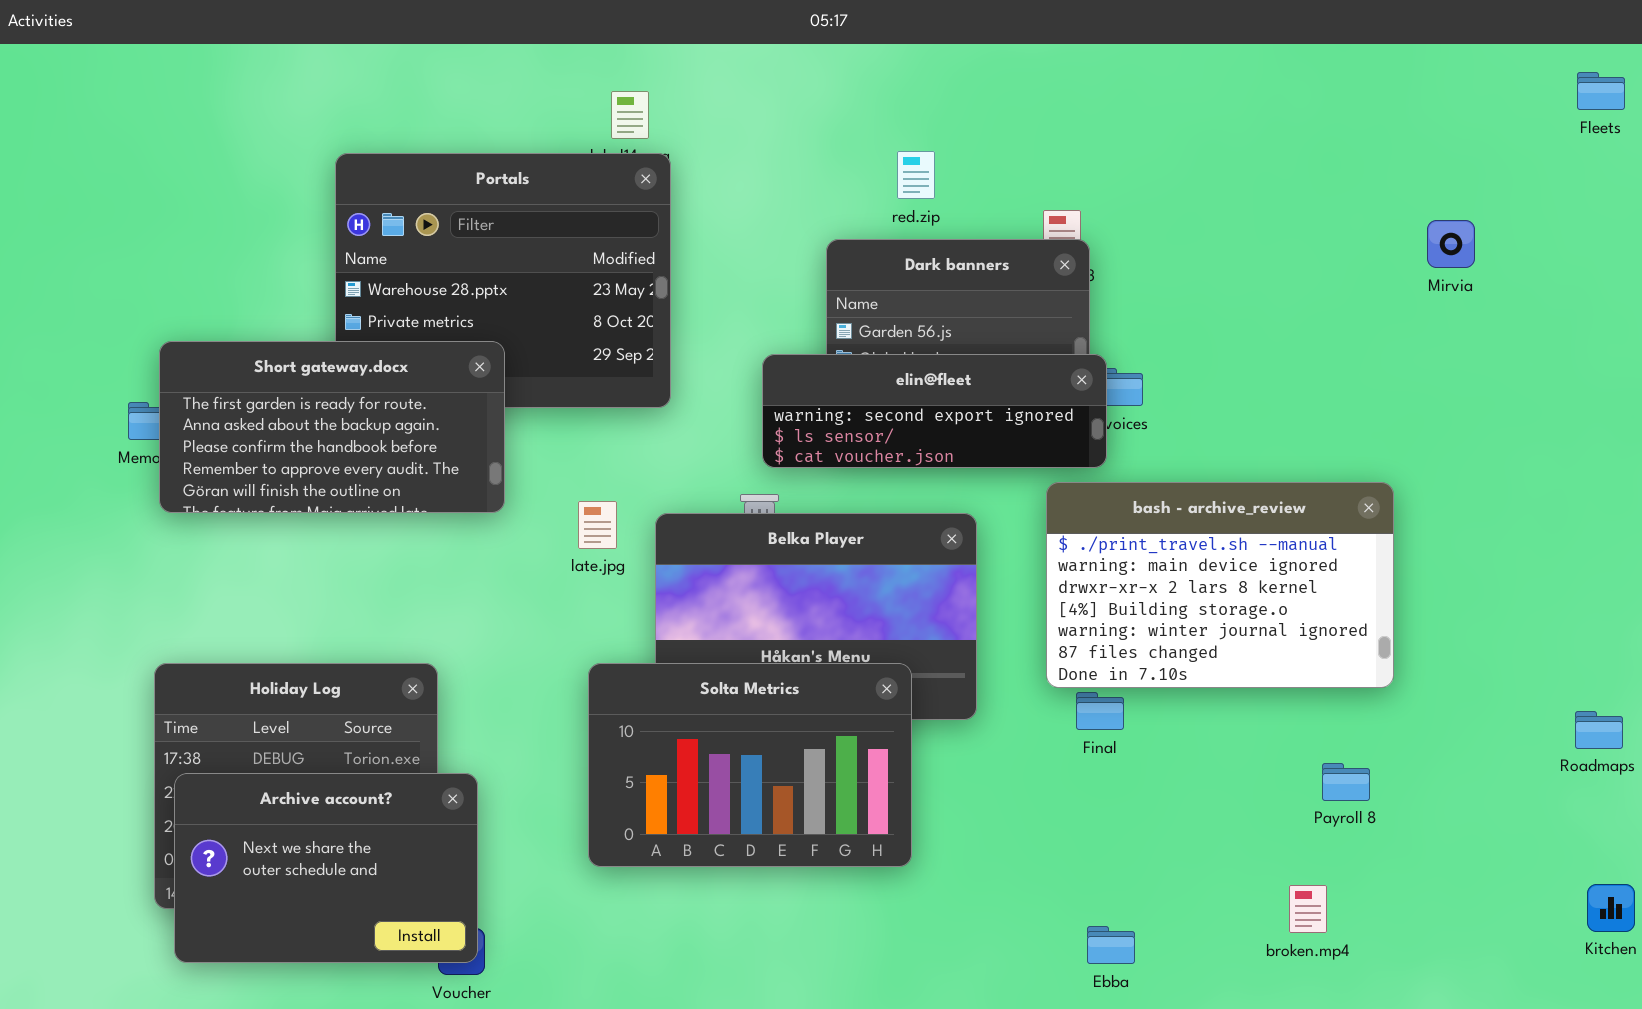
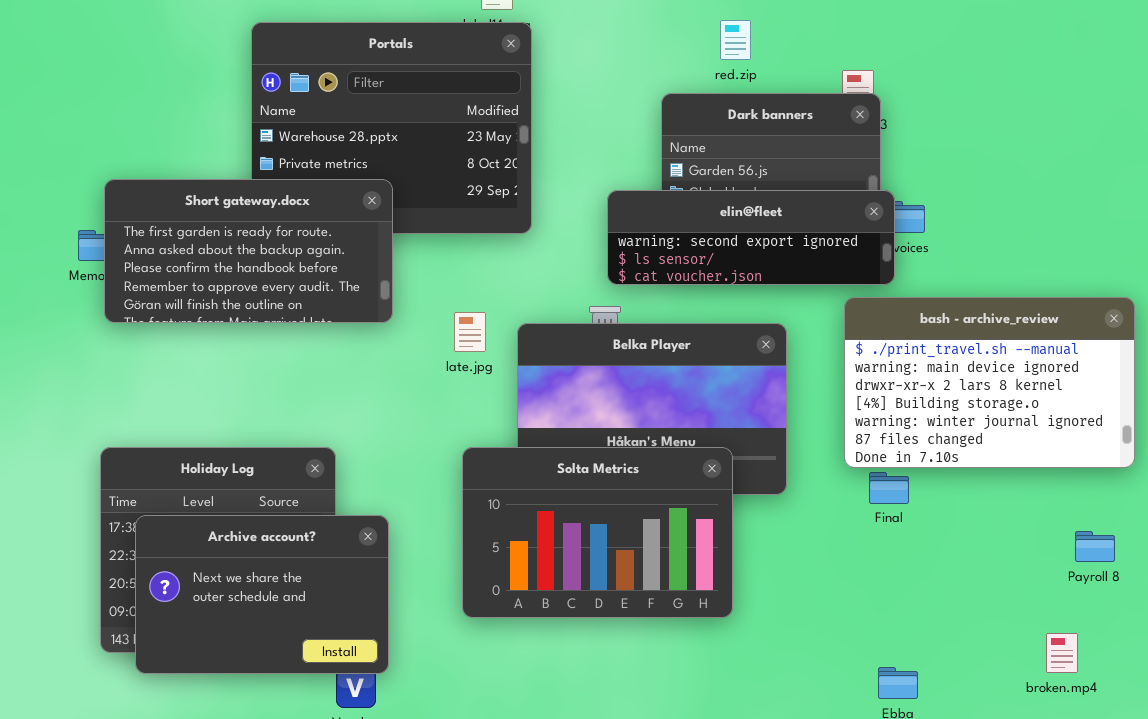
Archive account?: [174,773,478,963] -> [135,515,389,674], moved

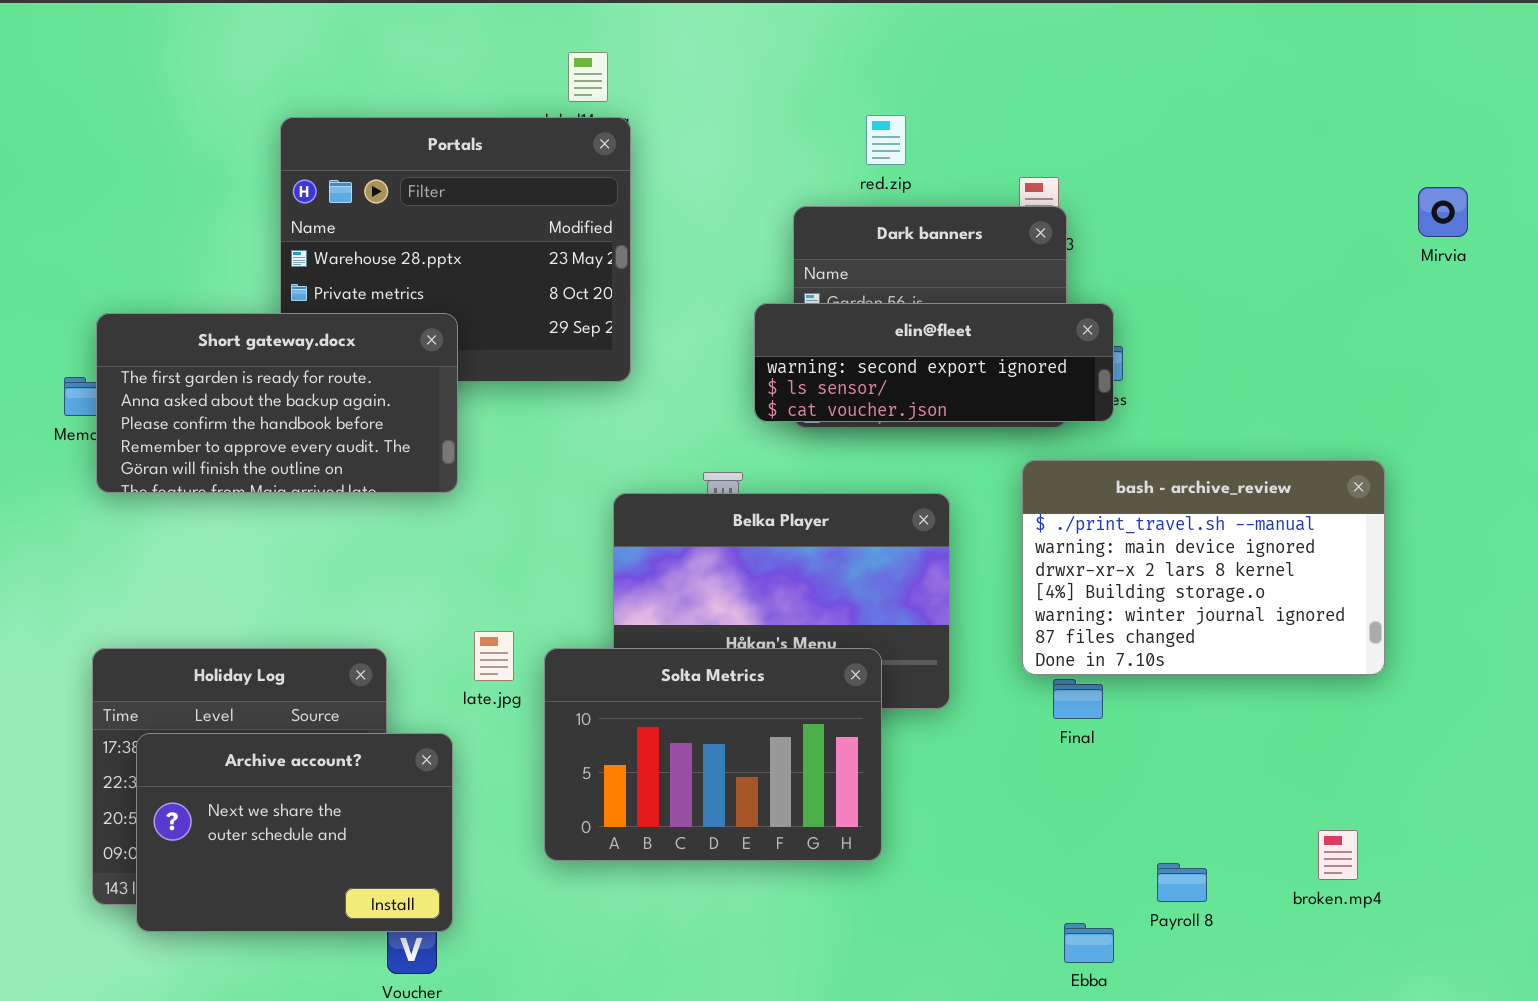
elin@fleet: [607,190,895,285] -> [754,303,1114,422], moved
late.jpg: [454,312,486,352] -> [474,631,514,681], moved
Payroll 8: [1075,531,1115,562] -> [1157,863,1207,902], moved
broken.mp4: [1046,633,1078,673] -> [1318,830,1358,880], moved

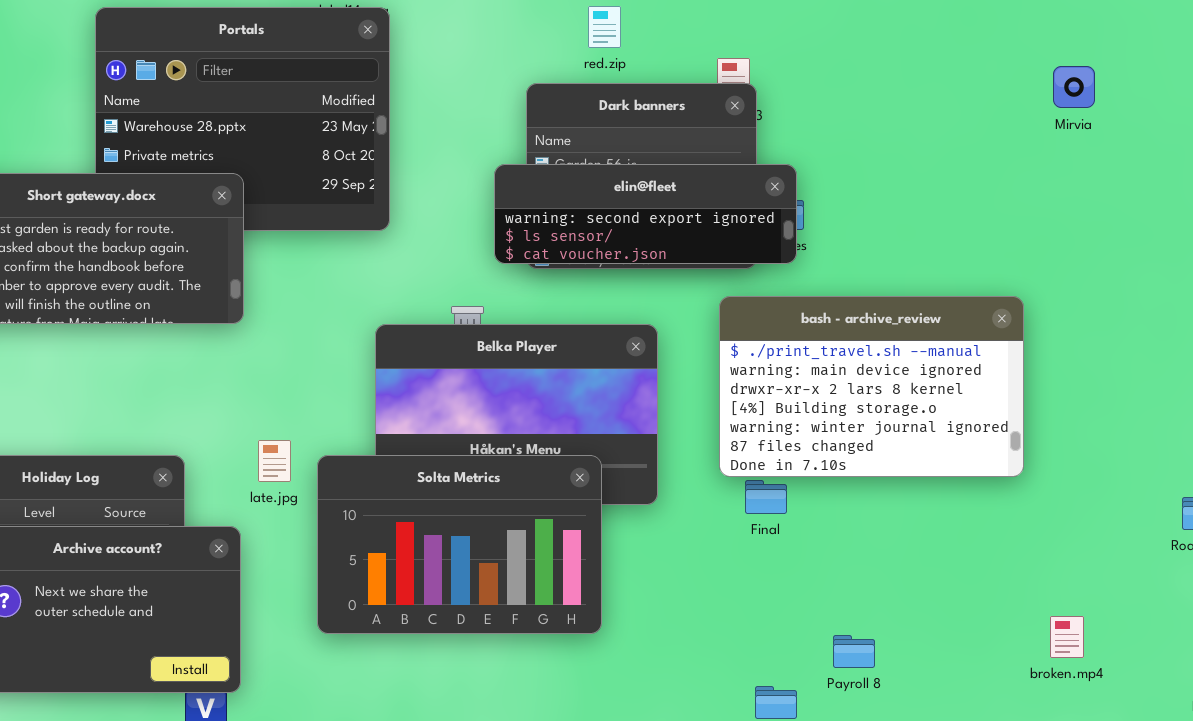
broken.mp4: [1318,830,1358,880] -> [1050,616,1084,658], moved

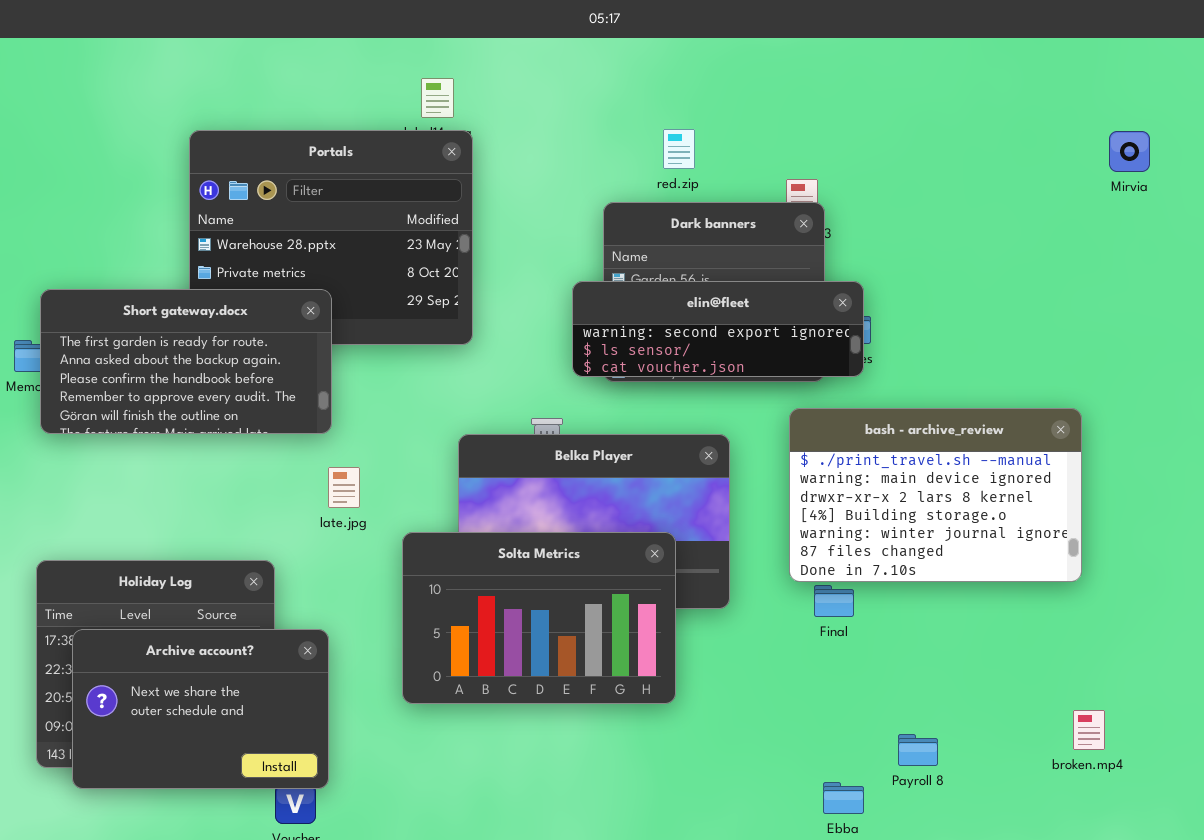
Mirvia: [1053,66,1095,108] -> [1109,131,1150,172], moved
late.jpg: [258,440,291,482] -> [328,467,360,508], moved
Solta Metrics: [317,455,602,634] -> [402,532,676,704], moved
broken.mp4: [1050,616,1084,658] -> [1073,710,1105,750], moved

